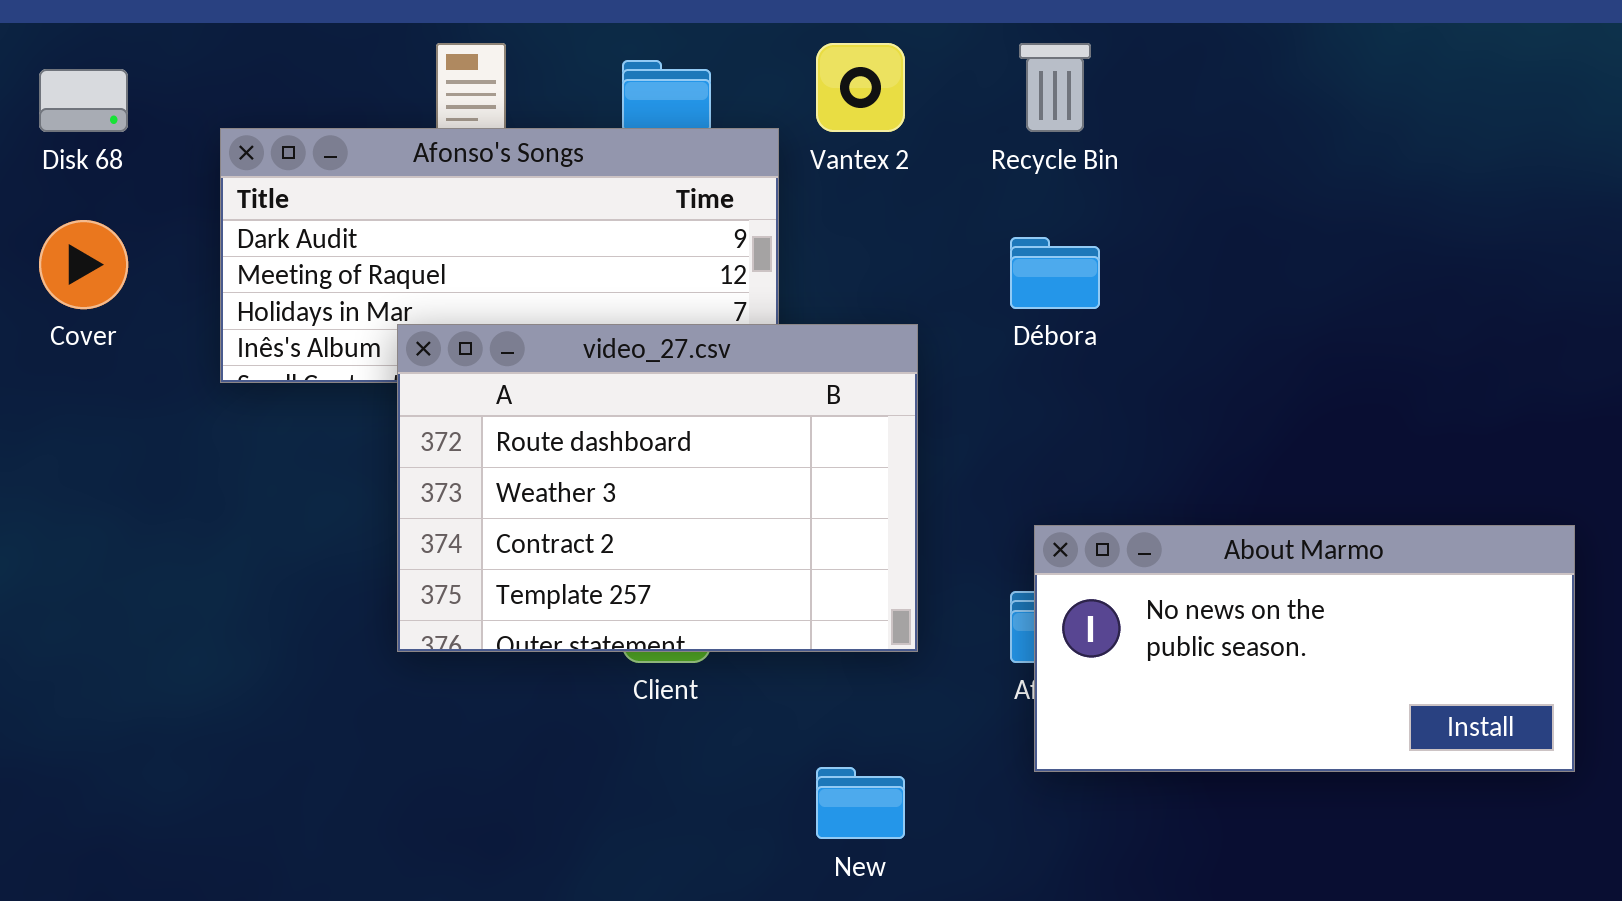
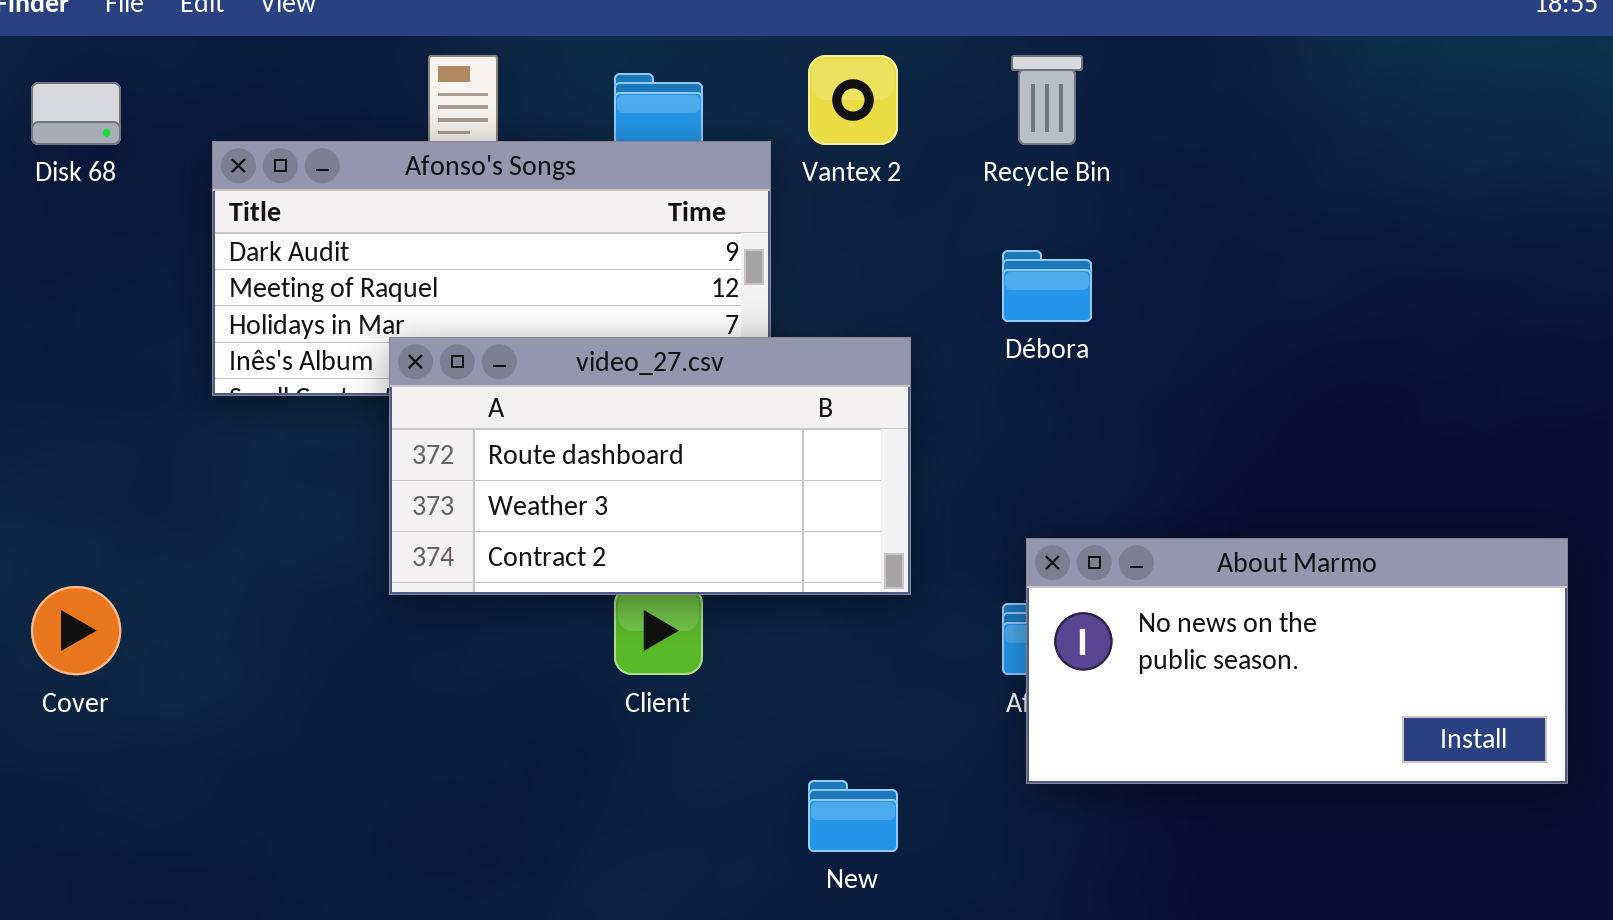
Cover: [39,220,128,309] -> [31,586,121,675], moved
video_27.csv: [397,324,918,652] -> [389,337,911,595], resized

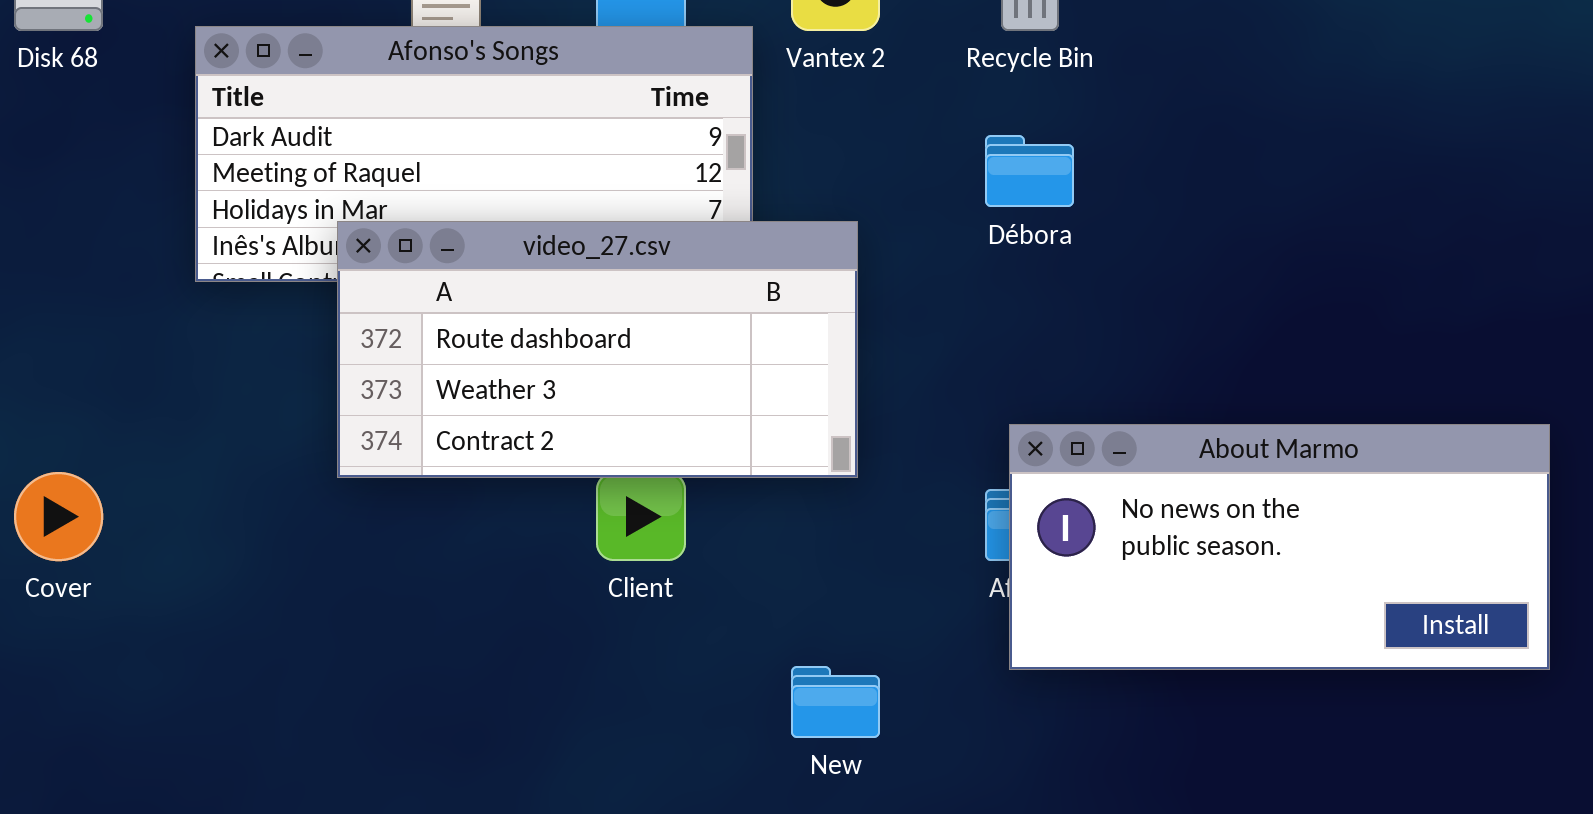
video_27.csv: [389,337,911,595] -> [337,221,858,478], moved

